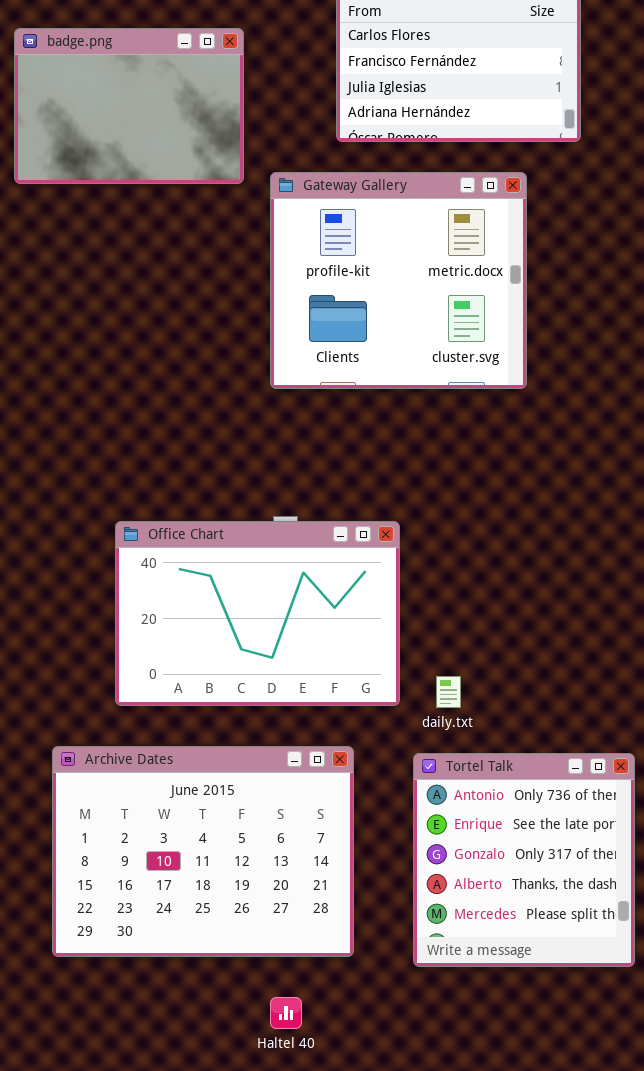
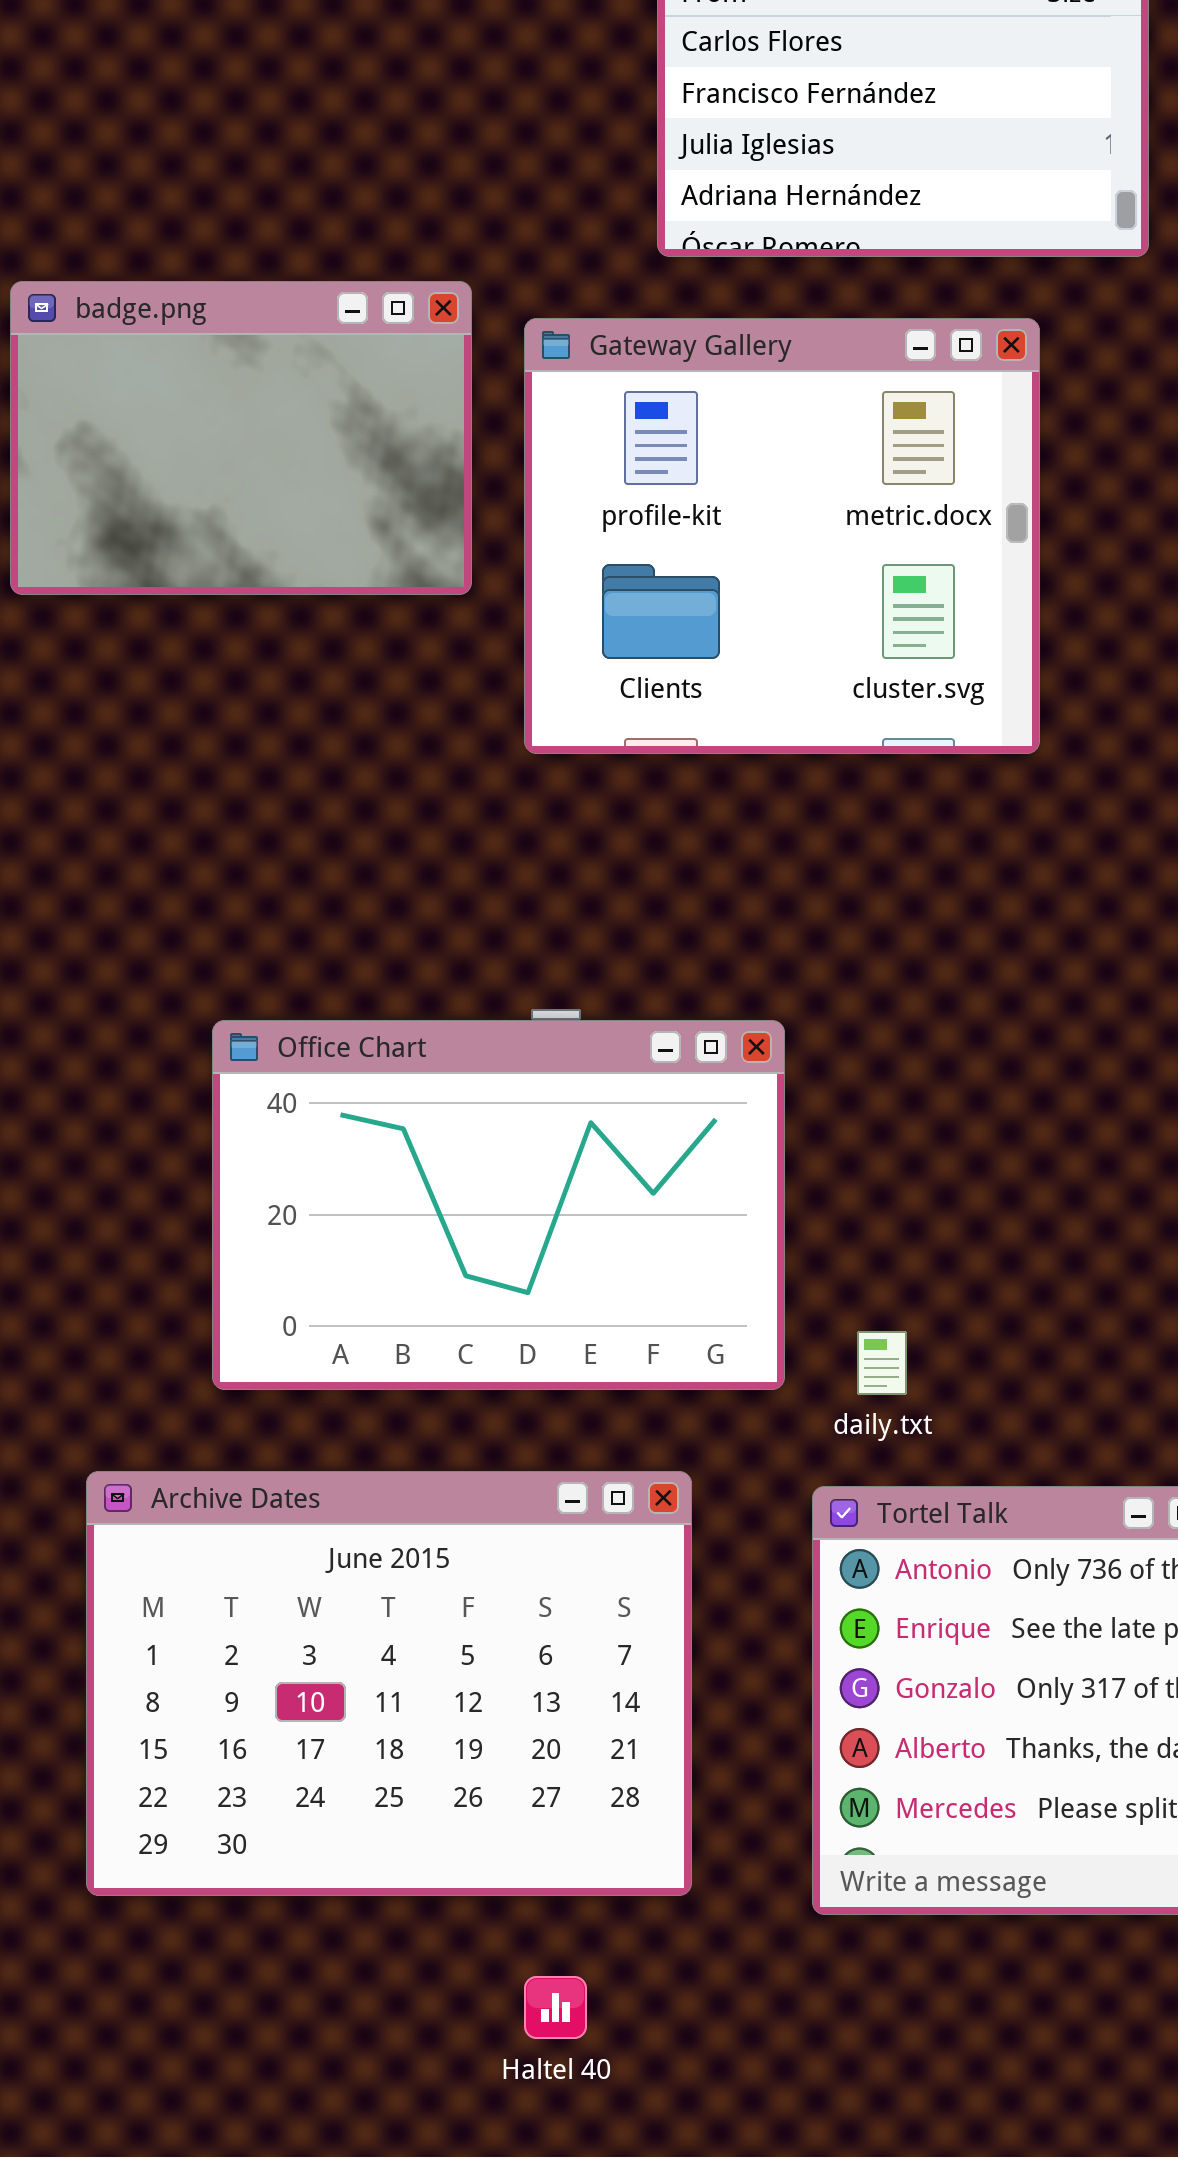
badge.png: [14,28,244,184] -> [10,281,472,595], moved

